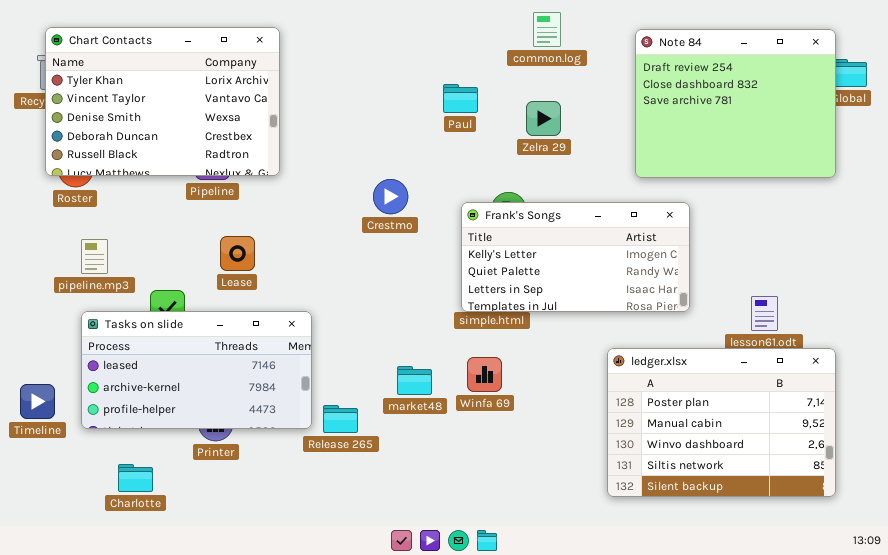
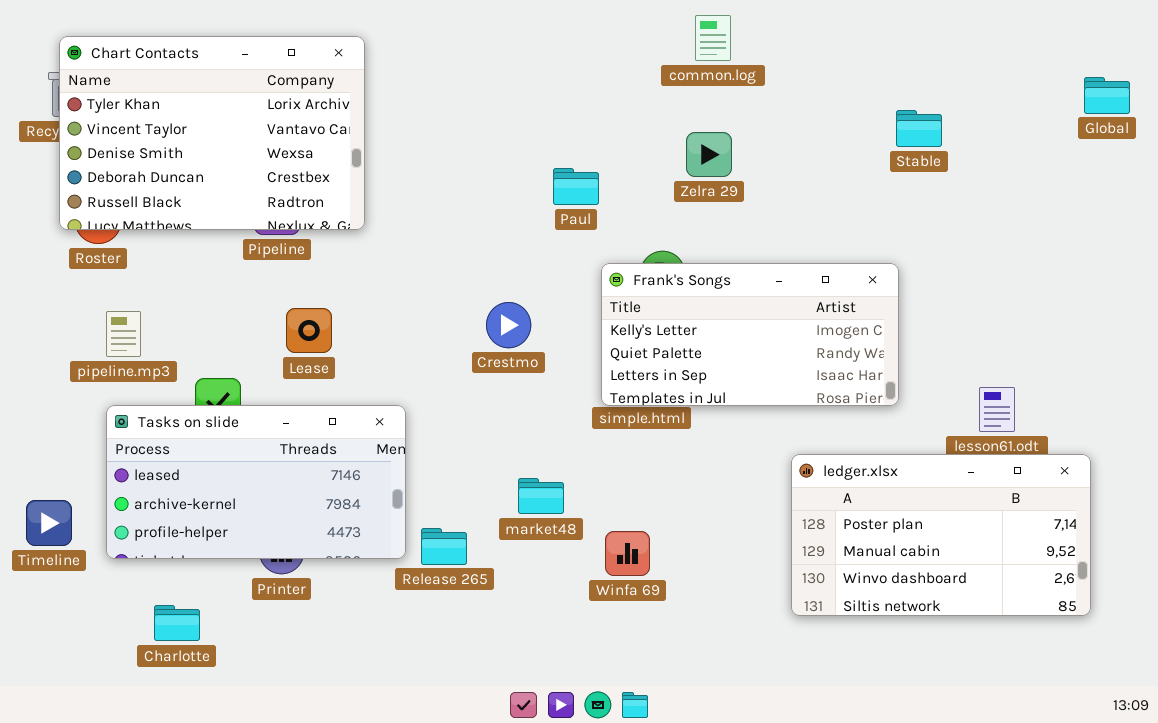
Note 84: [635,29,836,178] -> none, closed
Paul: [443,84,478,113] -> [553,168,599,205], moved
Crestmo: [373,179,408,214] -> [486,302,531,348], moved
ledger.xlsx: [607,348,836,497] -> [791,454,1091,616], resized
Winfa 69: [467,357,502,392] -> [605,531,650,576], moved

